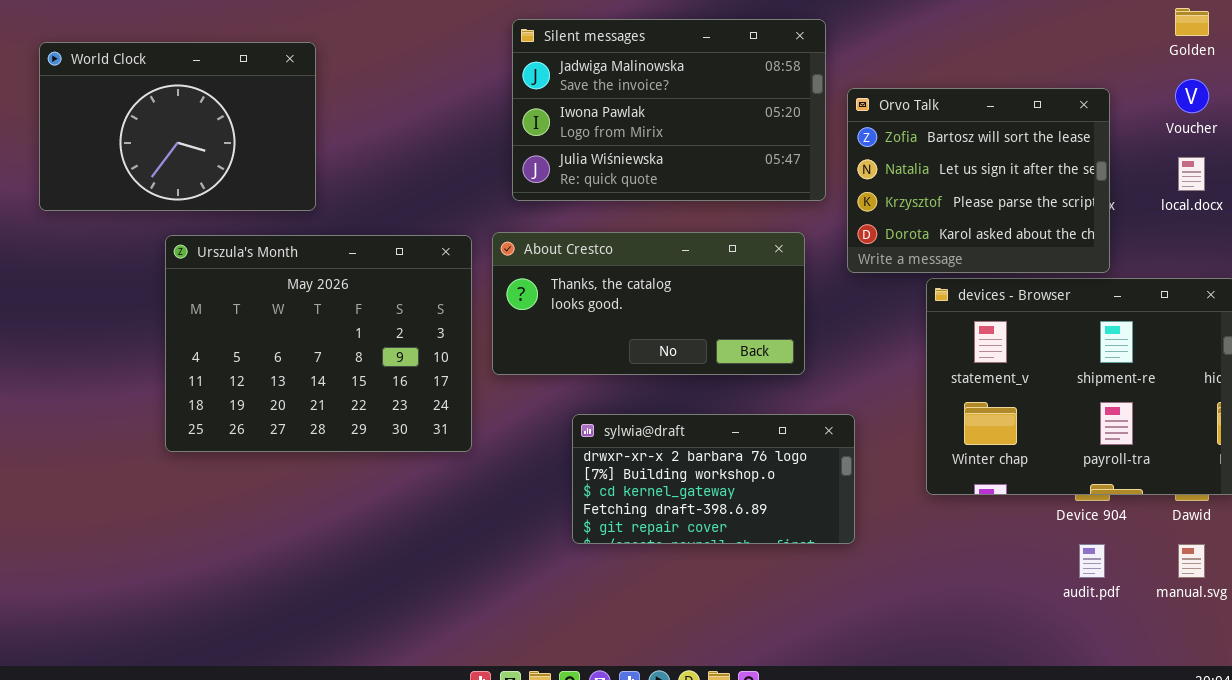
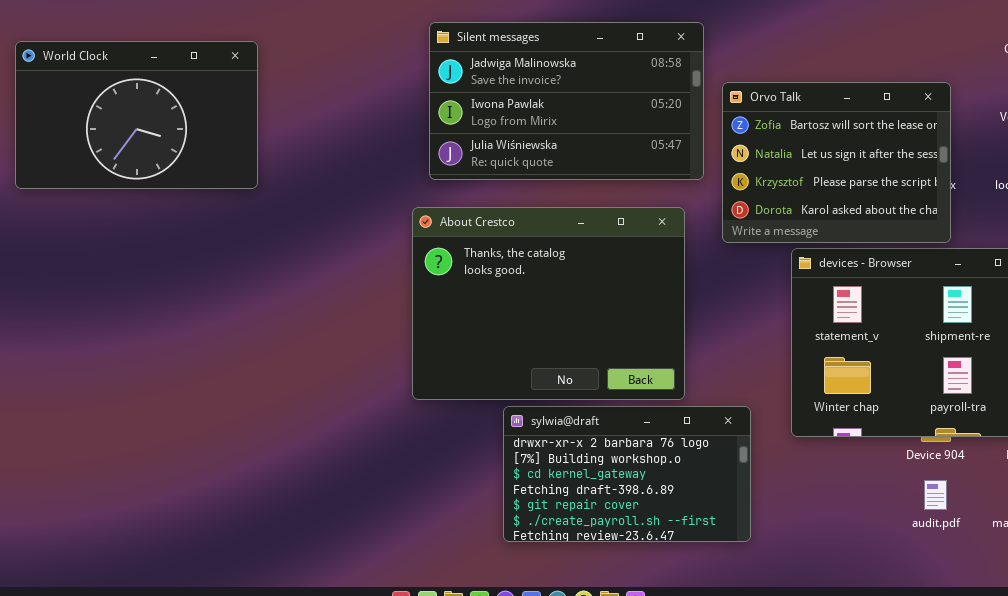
About Crestco: [492,232,805,375] -> [412,207,685,400], resized
Urszula's Month: [165,235,472,452] -> none, closed
sylwia@draft: [572,414,855,544] -> [503,406,751,542], moved, resized

